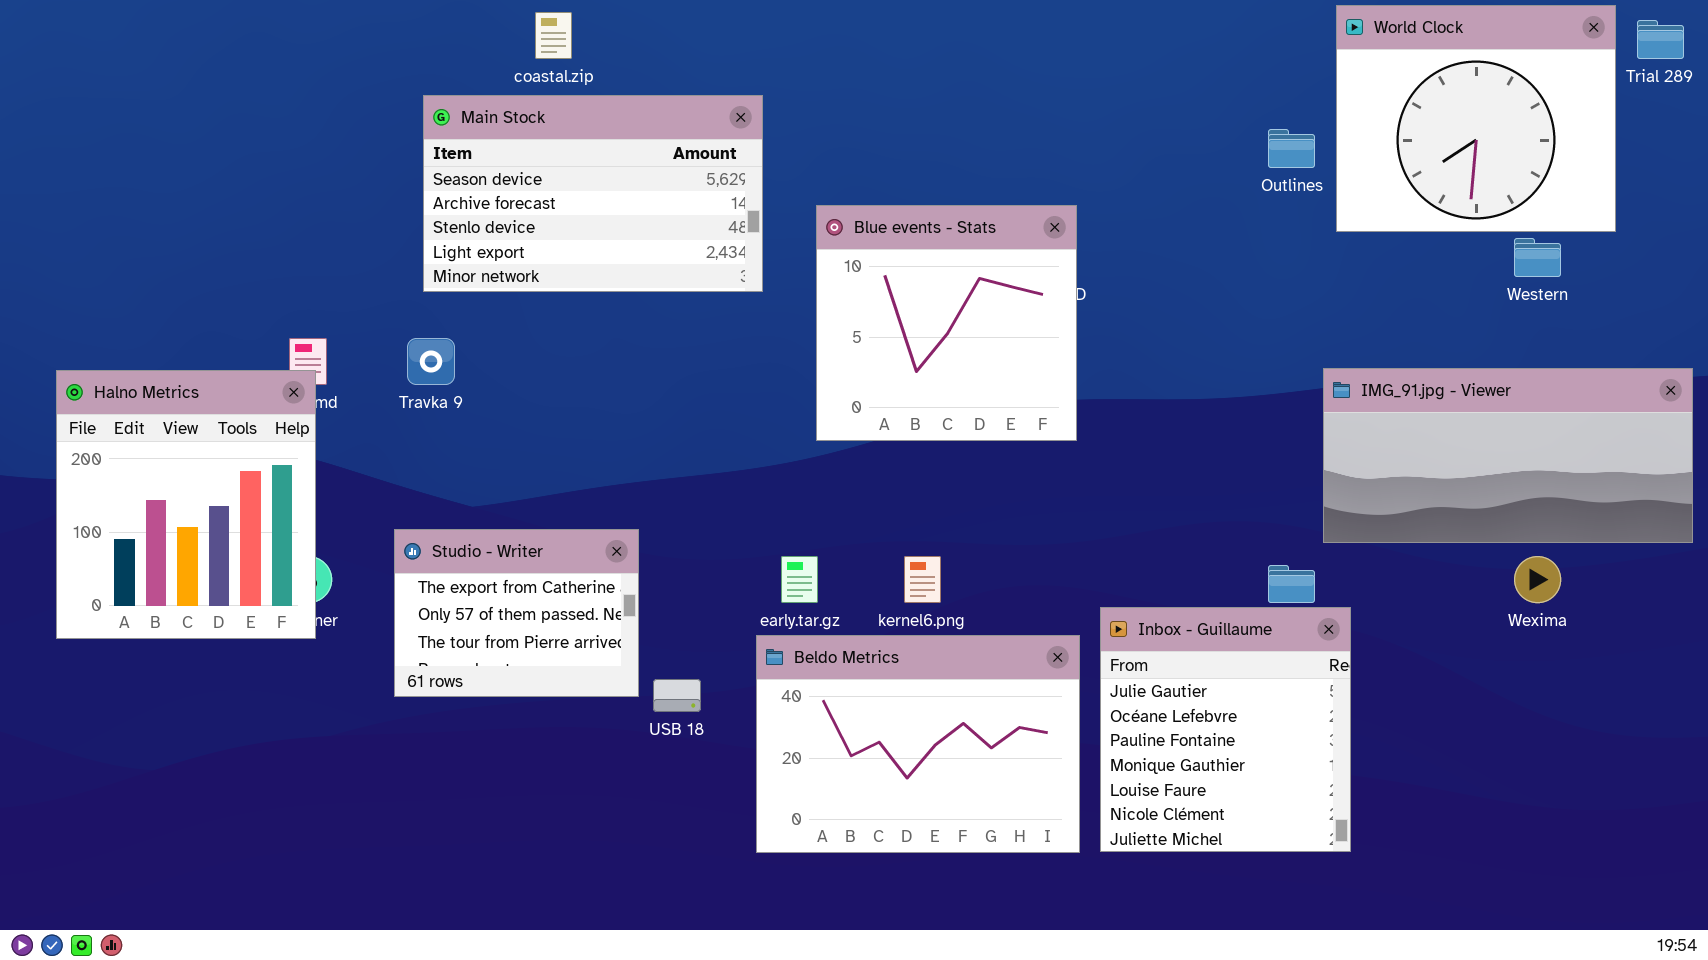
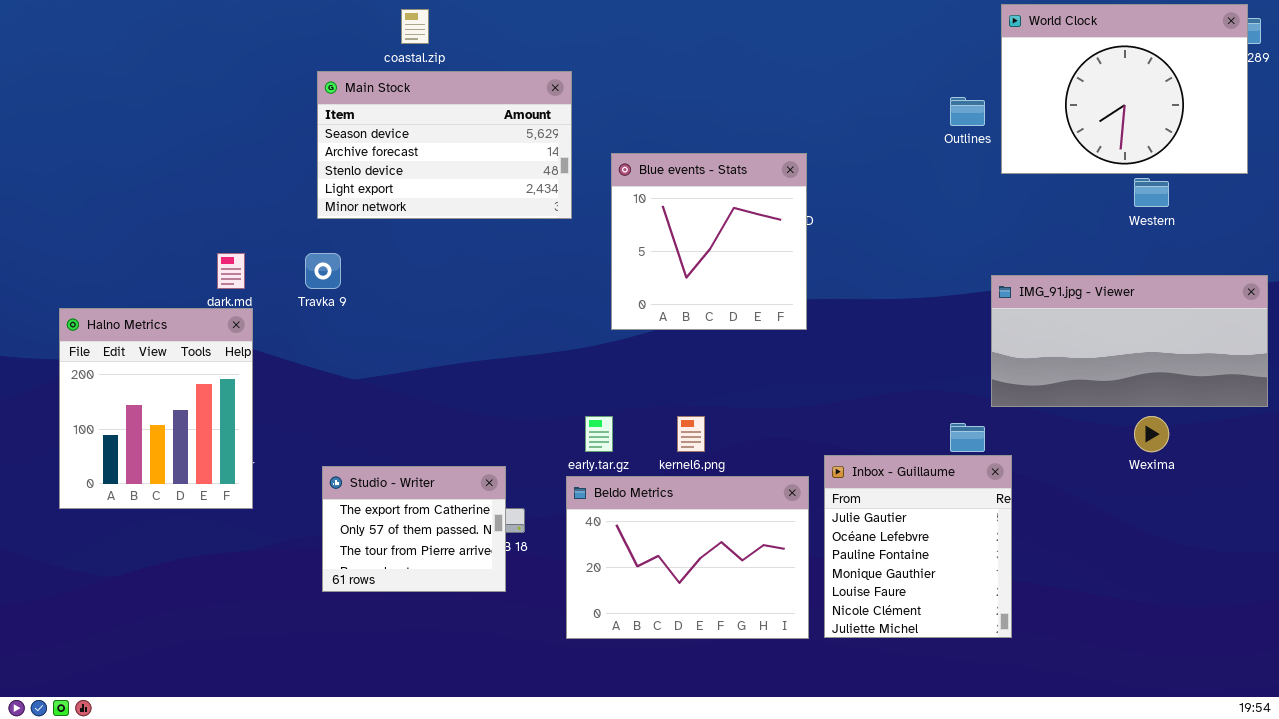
World Clock: [1336,5,1616,232] -> [1001,4,1248,174], resized
Halno Metrics: [56,370,316,639] -> [59,308,253,509], moved
Studio - Writer: [394,529,639,697] -> [322,466,506,592], moved

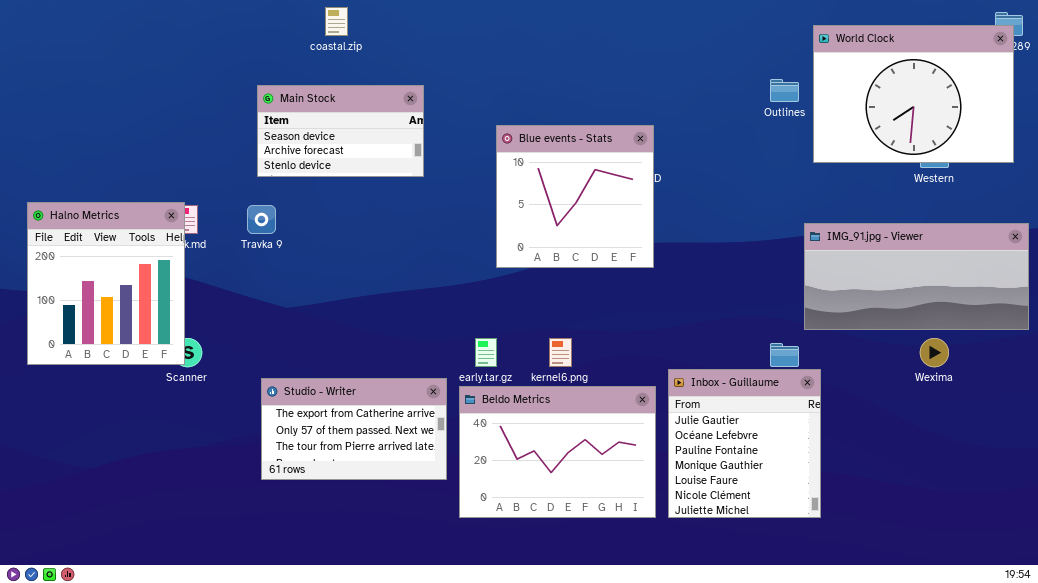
World Clock: [1001,4,1248,174] -> [813,25,1014,163], moved
Main Stock: [317,71,572,219] -> [257,85,424,177], resized
Halno Metrics: [59,308,253,509] -> [27,202,185,365], moved
Studio - Writer: [322,466,506,592] -> [261,378,447,480], resized

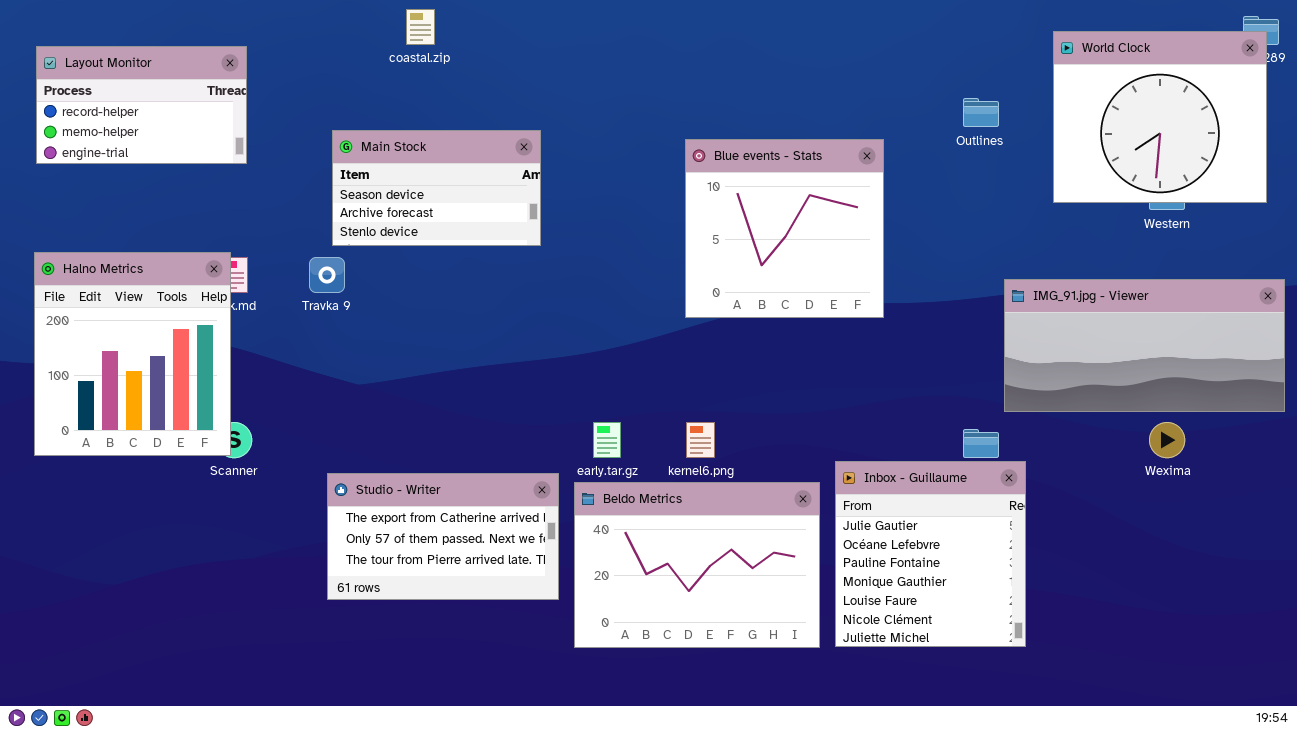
World Clock: [813,25,1014,163] -> [1053,31,1267,203], resized
Layout Monitor: none -> [36,46,247,164], opened
Main Stock: [257,85,424,177] -> [332,130,541,246], moved
Blue events - Stats: [496,125,654,268] -> [685,139,884,318], moved

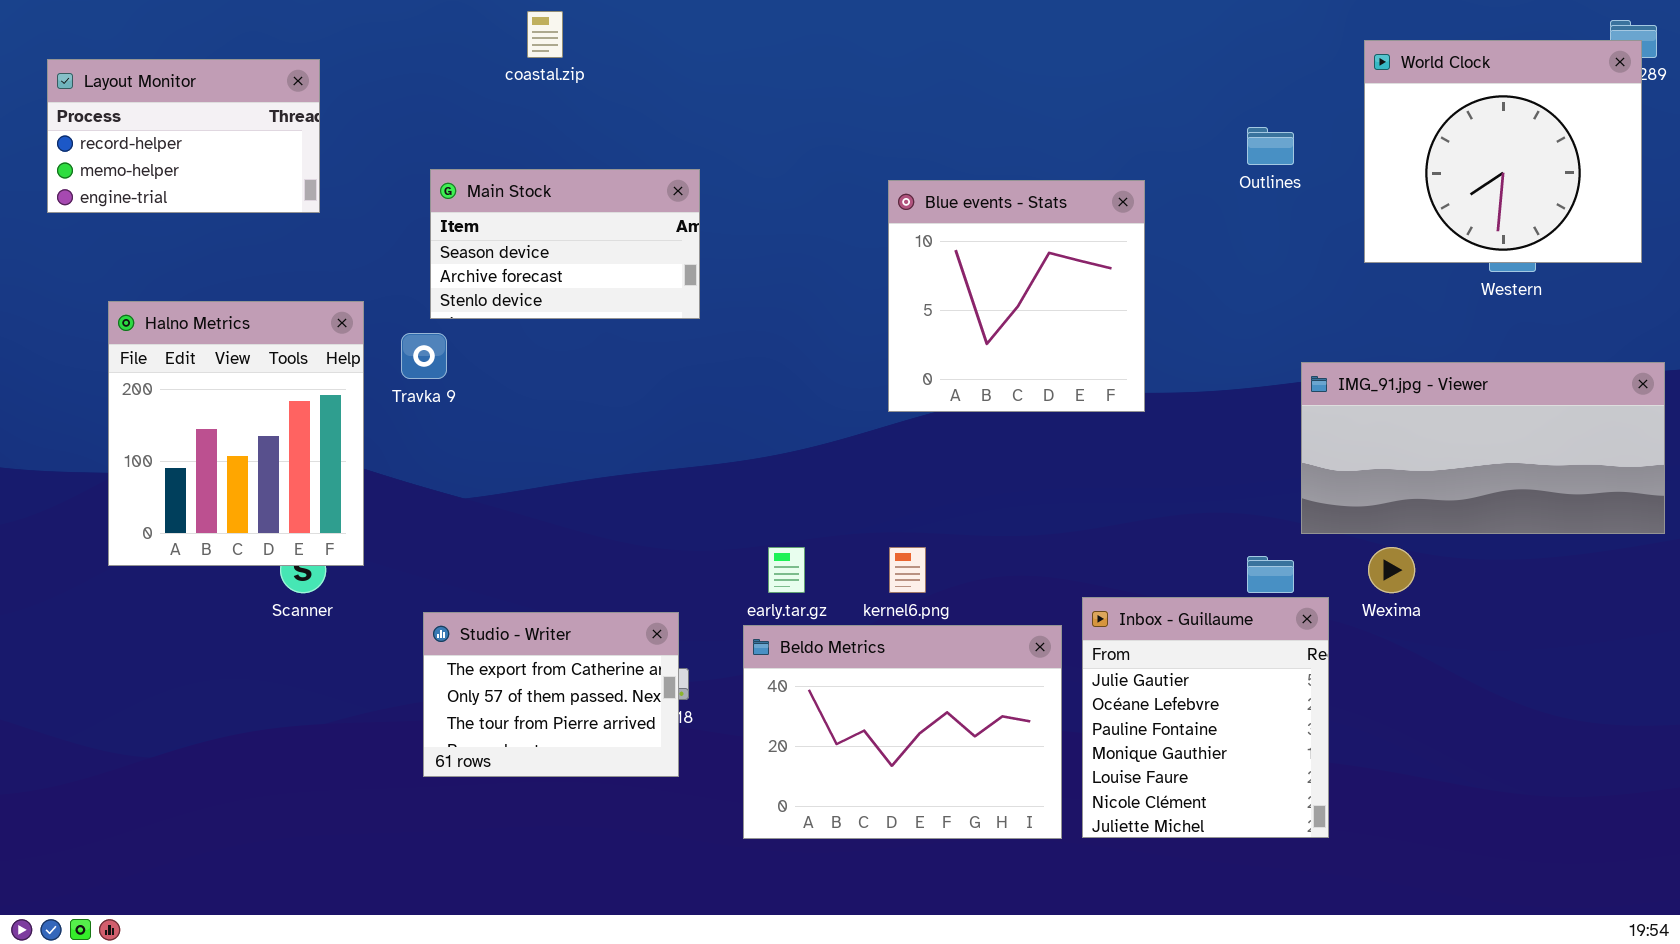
Halno Metrics: [34,252,231,456] -> [108,301,364,566], moved
Wexima: [1149,422,1185,458] -> [1368,547,1415,593], moved
Studio - Writer: [327,473,559,600] -> [423,612,679,777], resized

